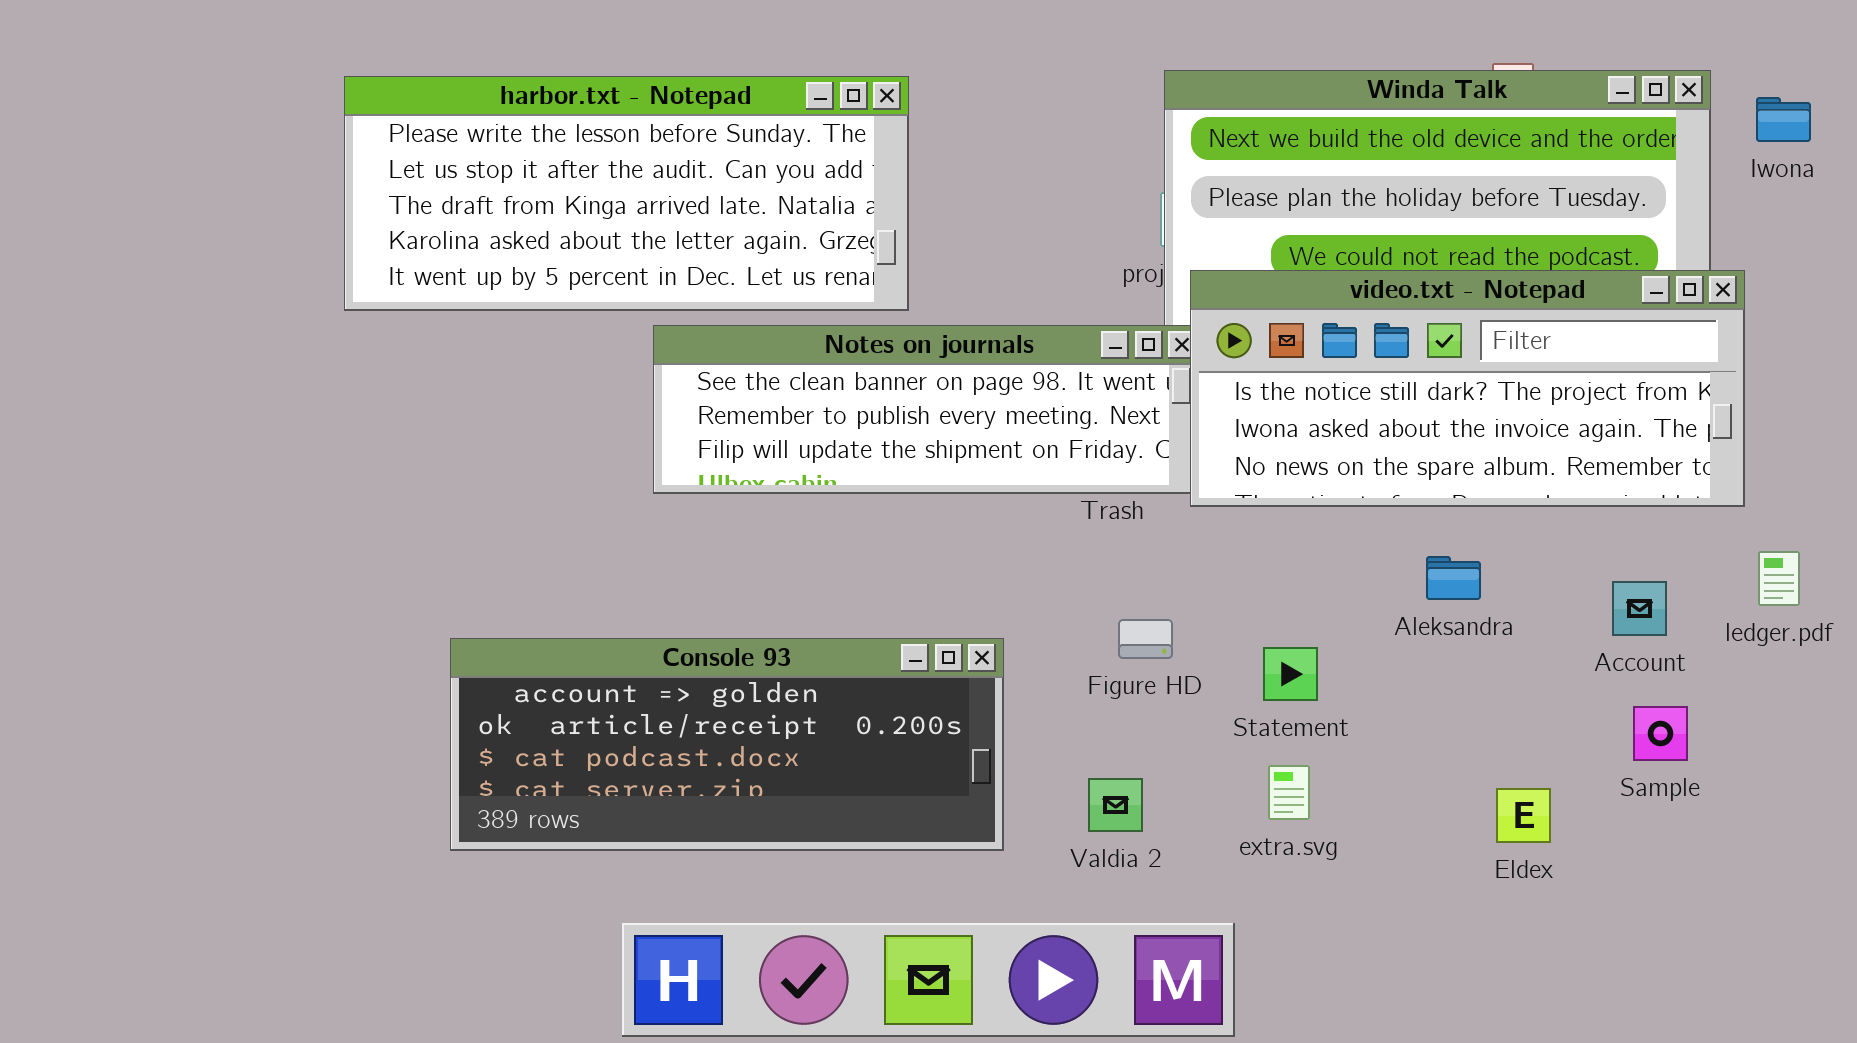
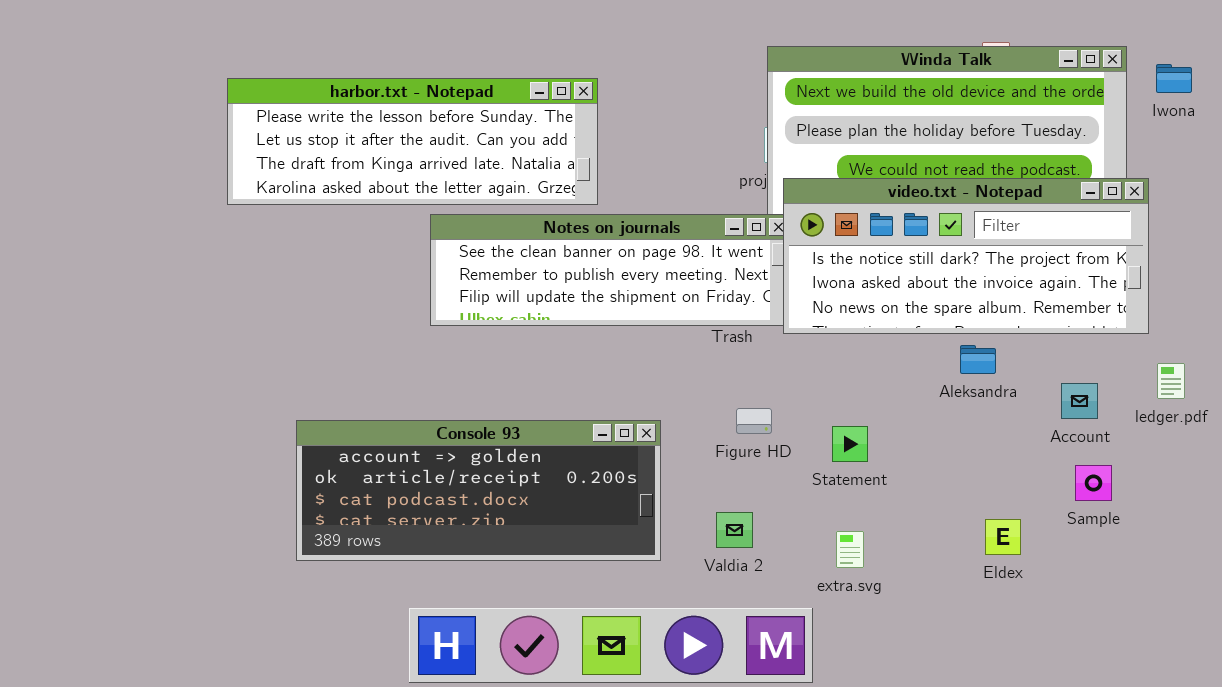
harbor.txt - Notepad: [344,76,909,311] -> [227,78,598,205], resized
Aleksandra: [1426,556,1481,600] -> [960,345,996,374], moved
extra.svg: [1268,765,1310,820] -> [836,531,864,568], moved

